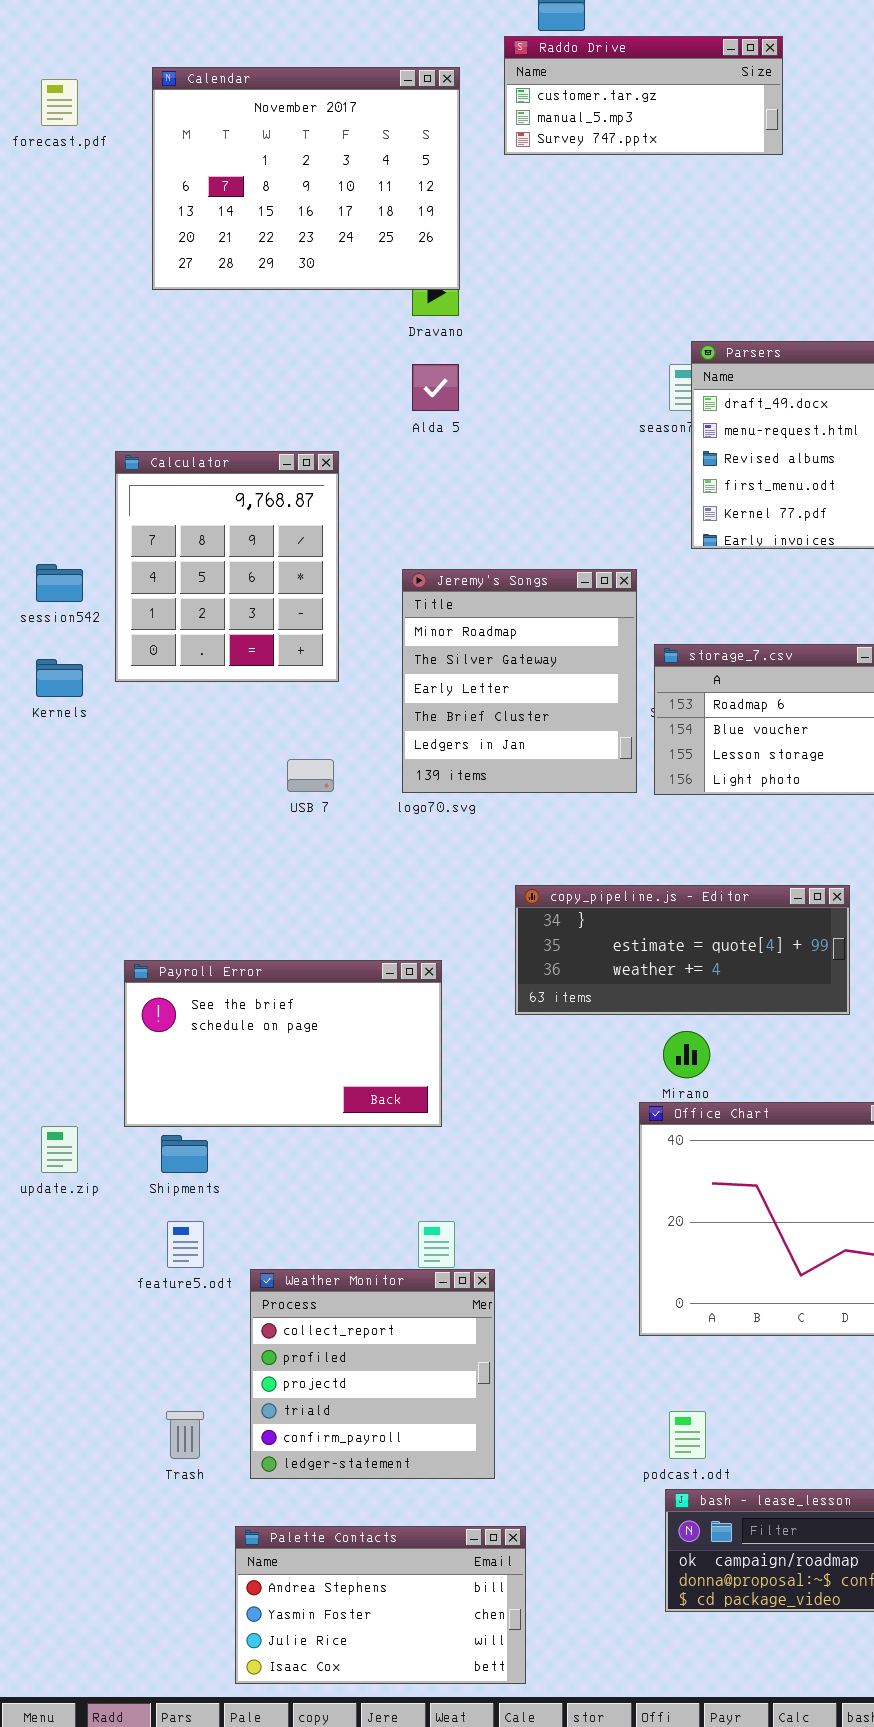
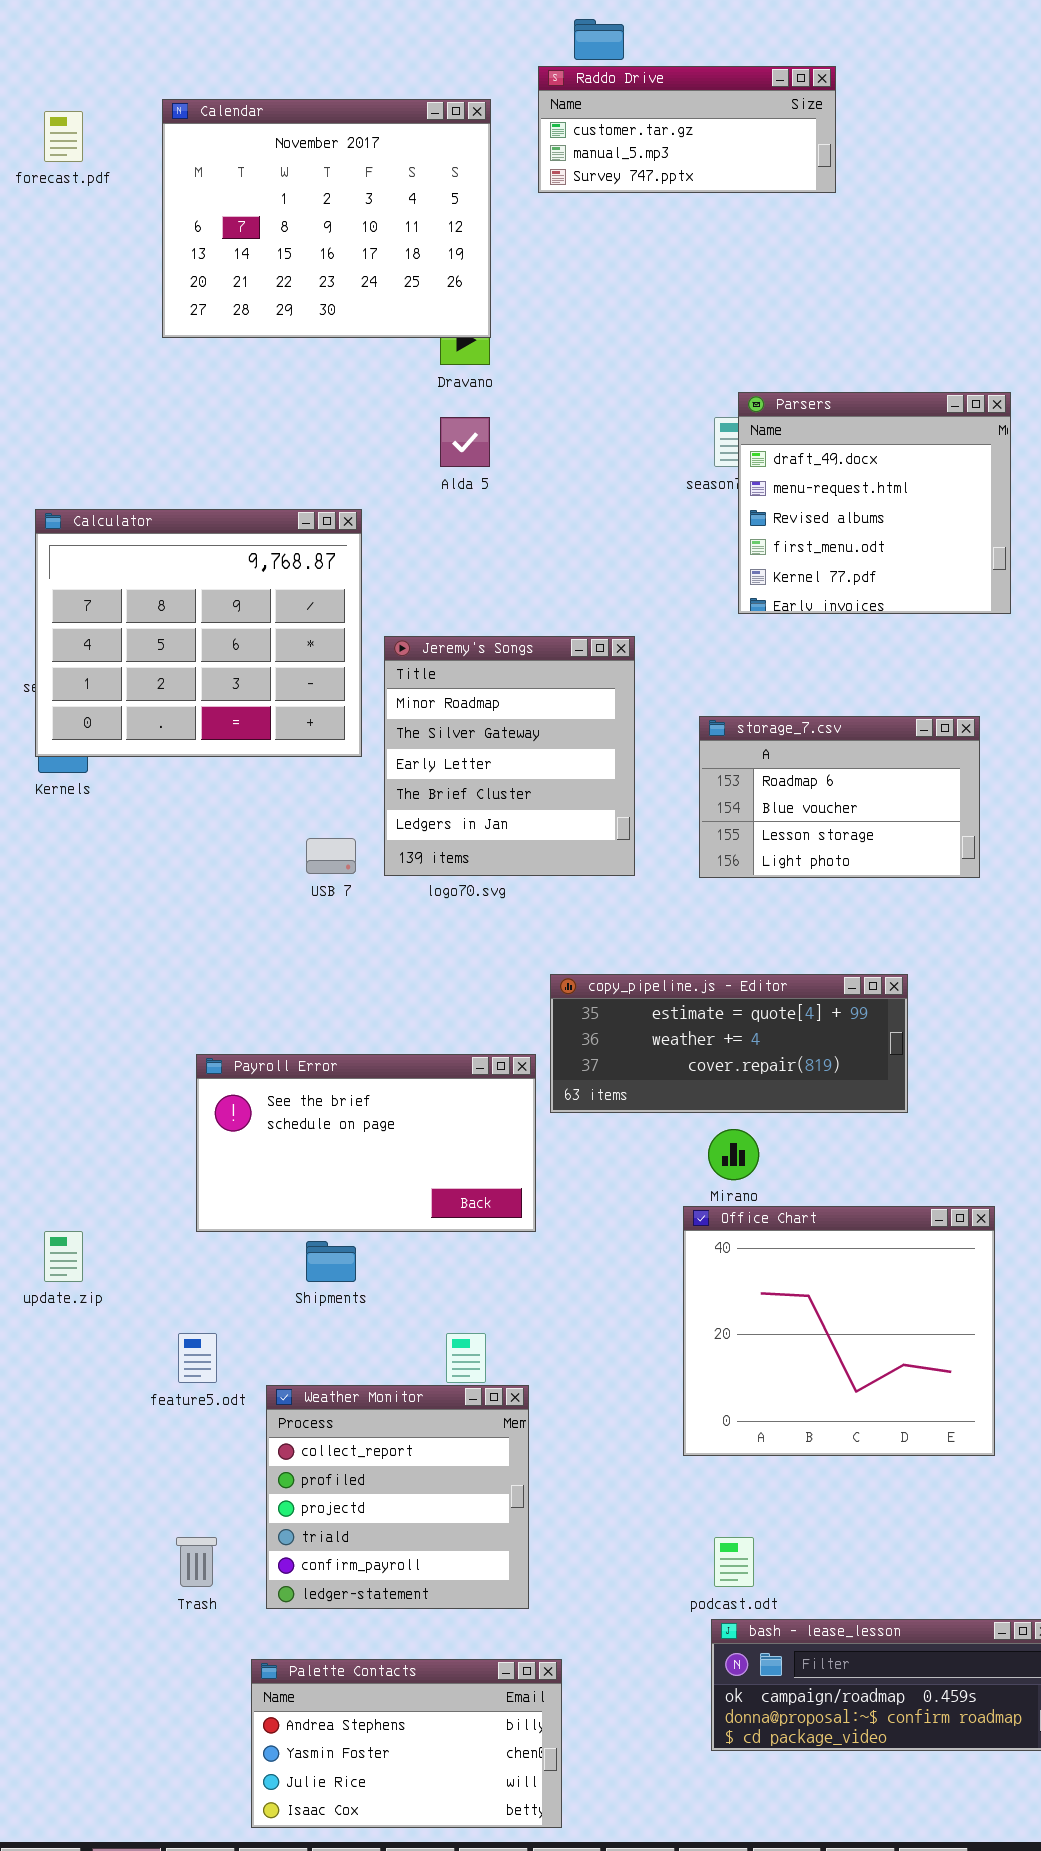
Calculator: [115,451,339,682] -> [35,509,362,757], resized
Jeremy's Songs: [402,569,637,793] -> [384,636,635,876], moved
copy_pipeline.js - Editor: [515,885,850,1015] -> [550,974,908,1113], scrolled down 1 row
Payroll Error: [124,960,442,1127] -> [196,1054,536,1232], moved
Shipments: [161,1135,208,1173] -> [306,1241,356,1282], moved

